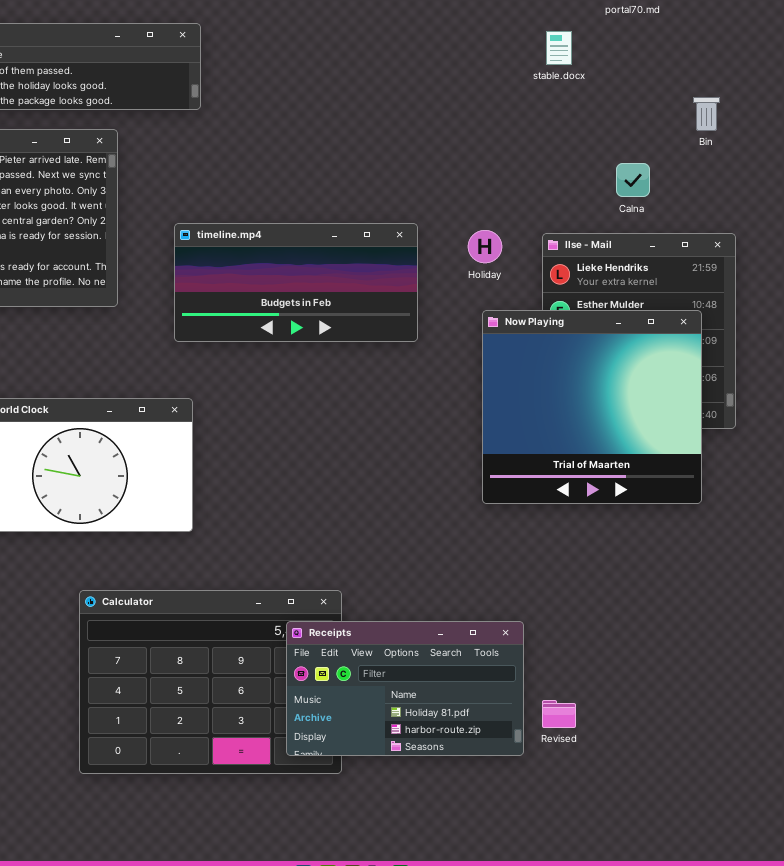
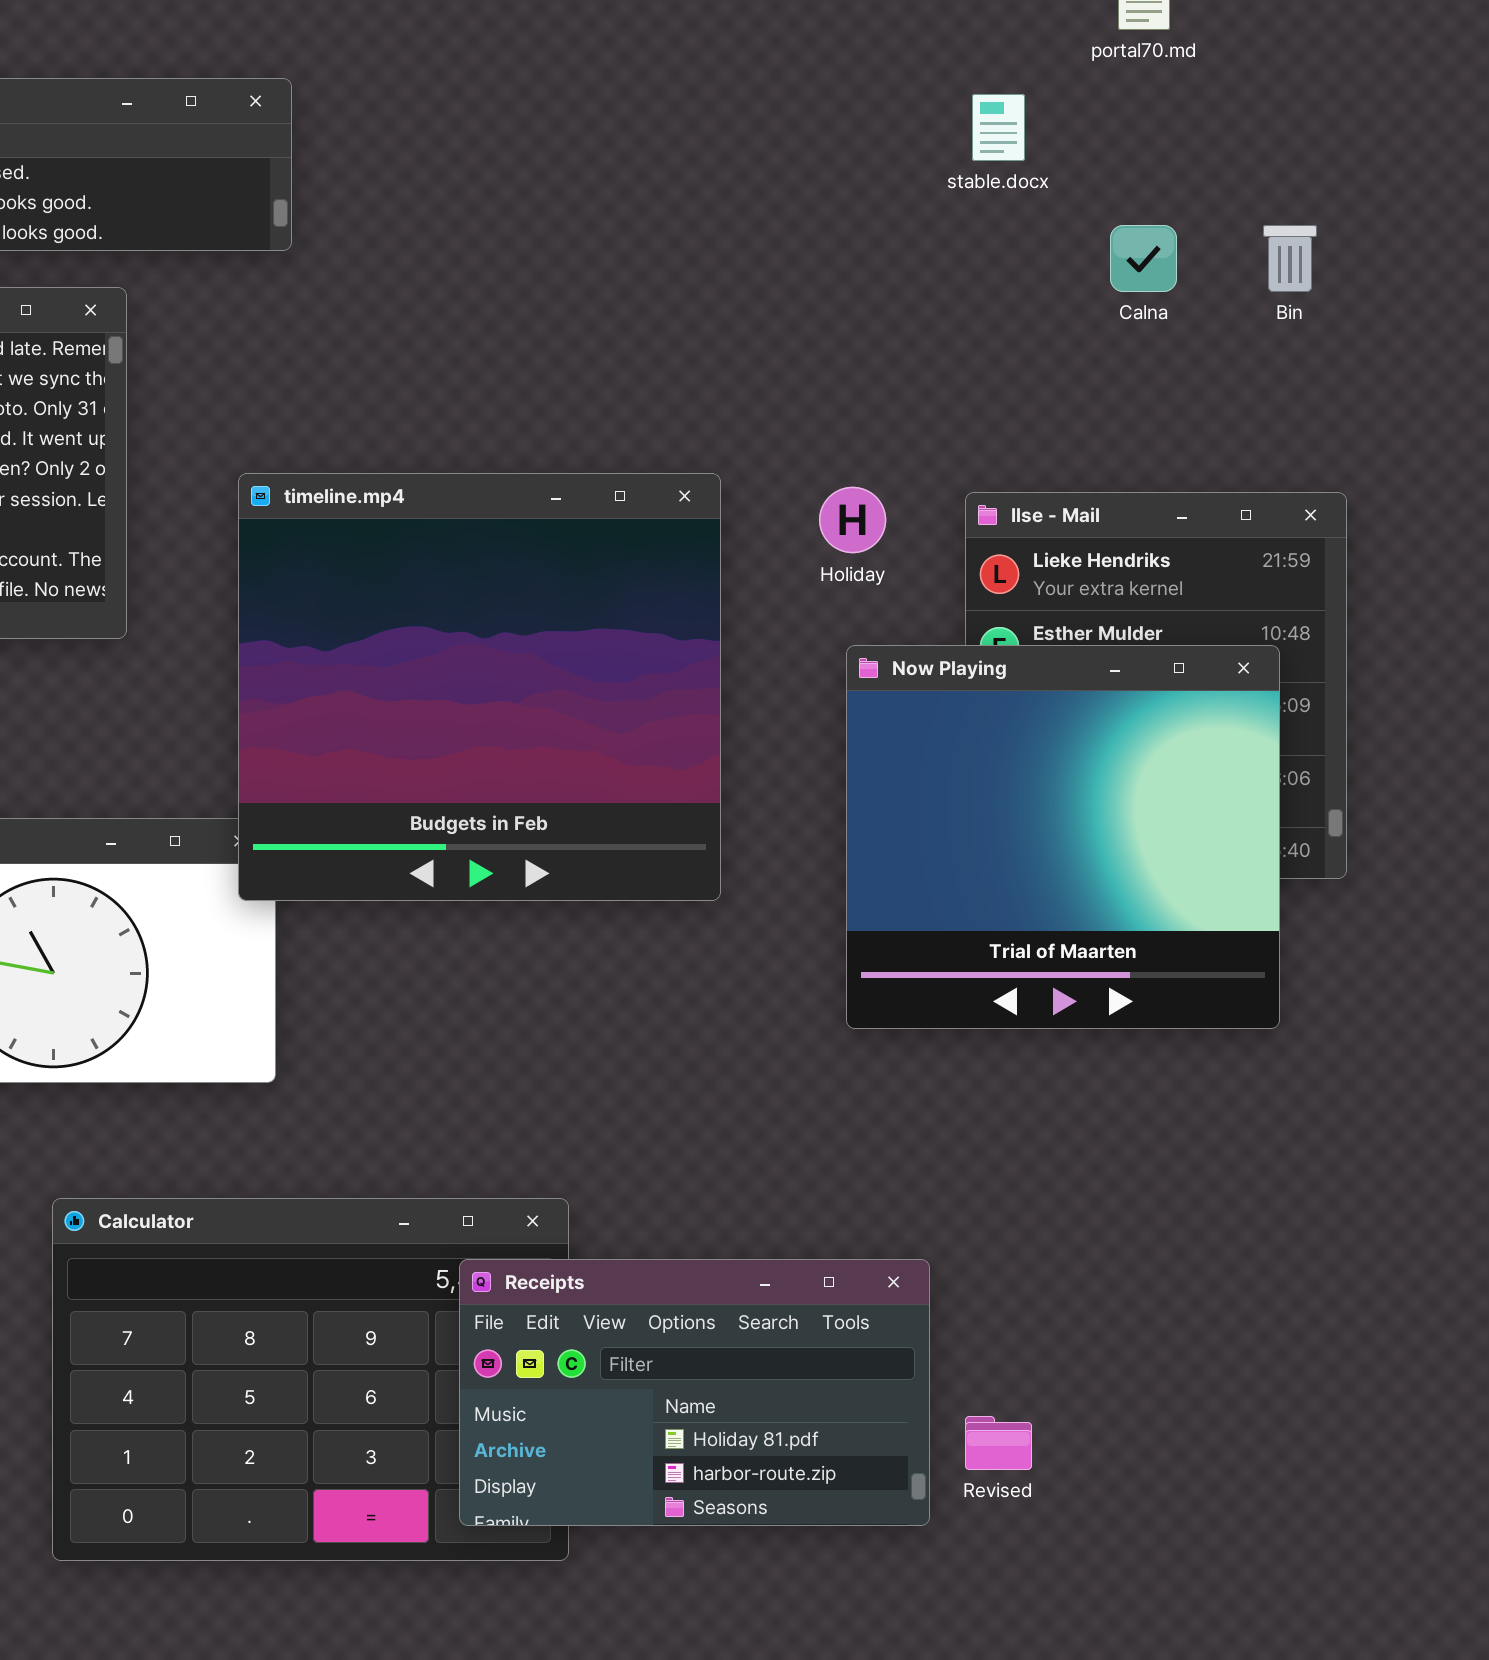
Calna: [616,163,650,197] -> [1110,225,1177,292], moved
timeline.mp4: [174,223,418,342] -> [238,473,721,901], resized

